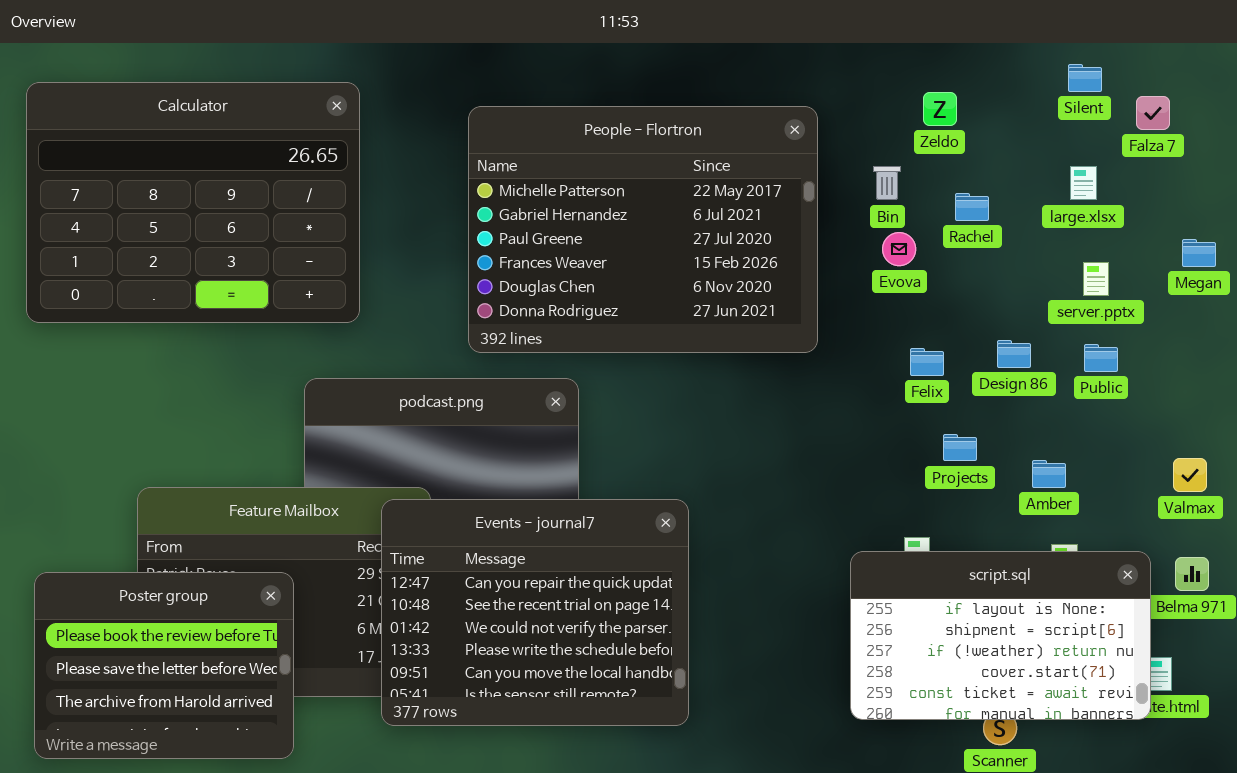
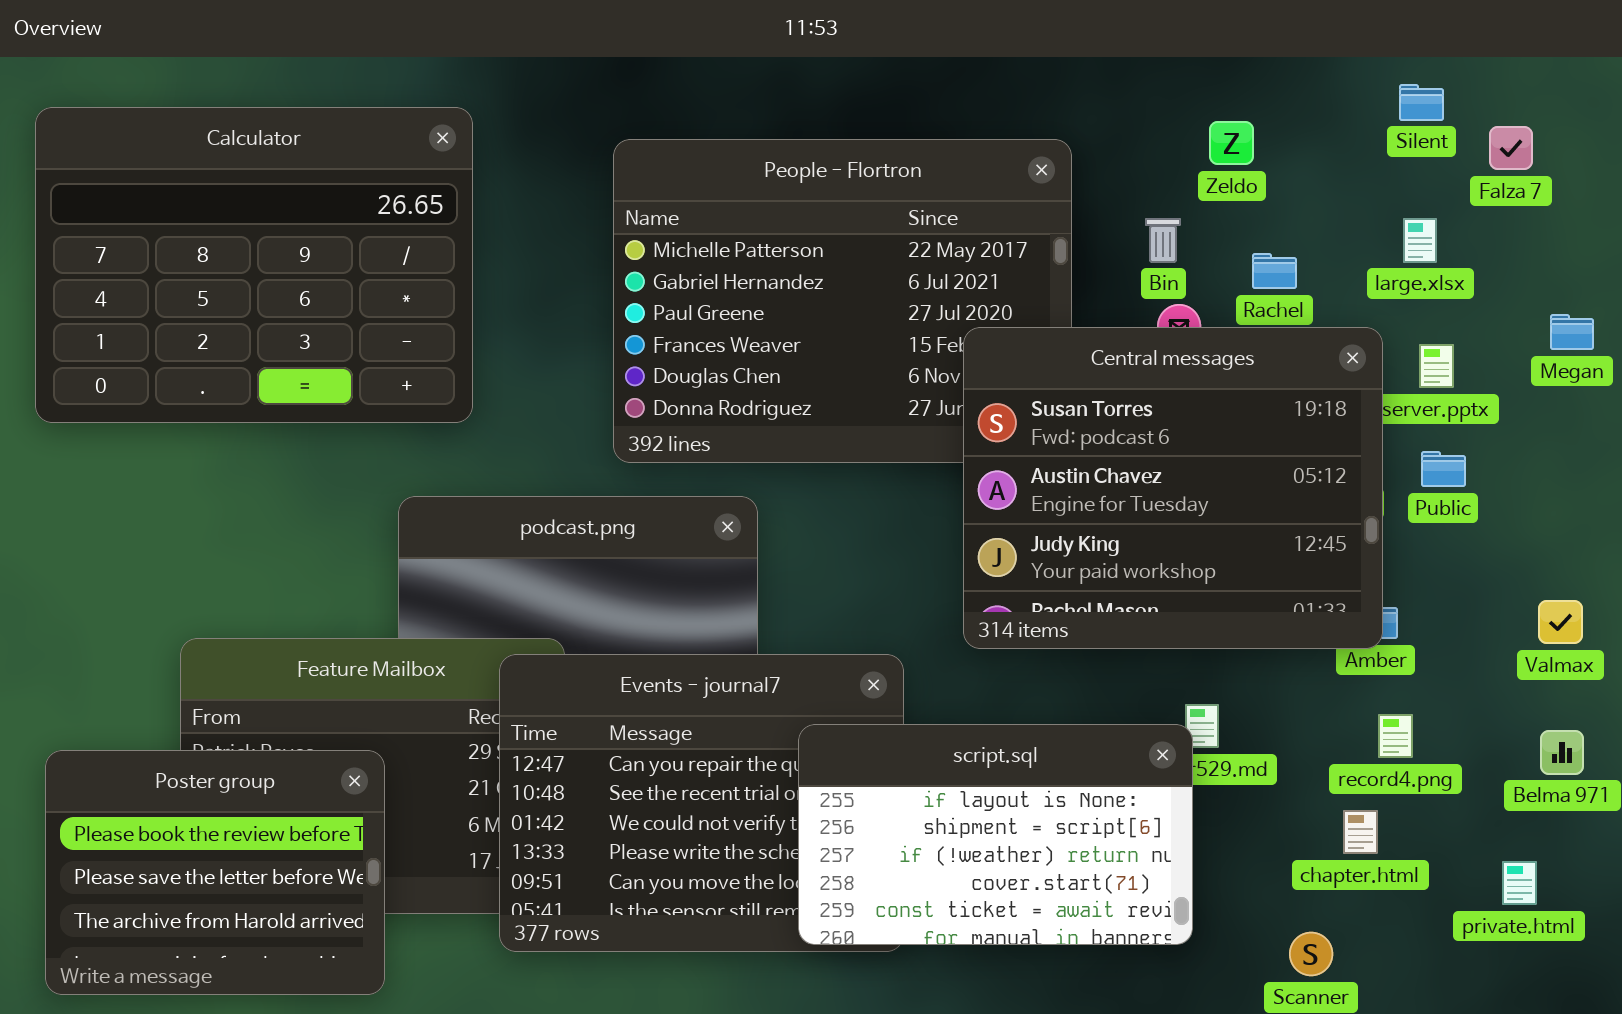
Central messages: none -> [963,327,1383,649], opened
script.sql: [850,551,1151,720] -> [798,724,1193,945], moved

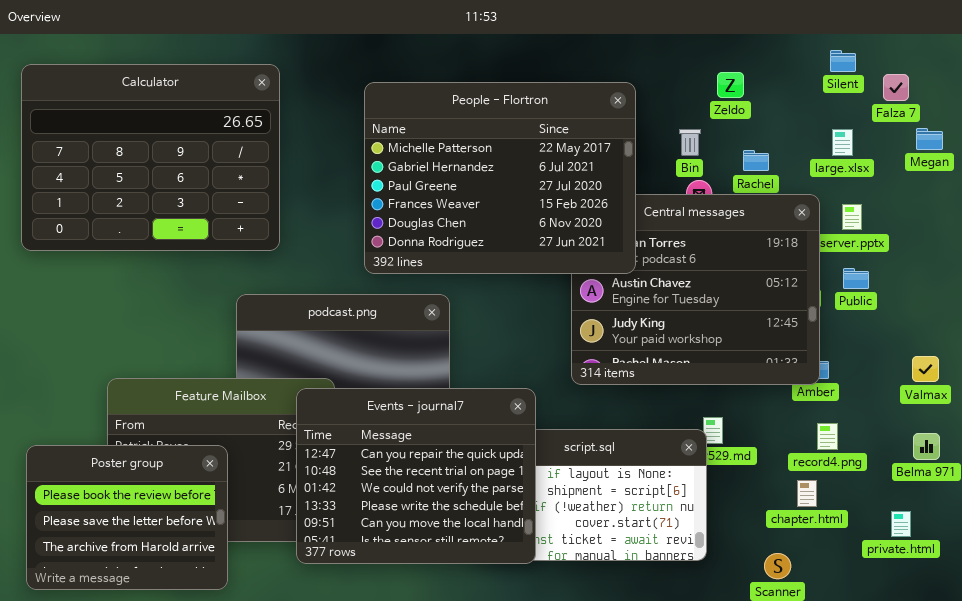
People - Flortron: [613,139,1072,463] -> [364,82,636,274], raised
Megan: [1550,314,1594,350] -> [916,128,943,150], moved
Events - journal7: [499,654,904,952] -> [296,388,536,564], raised

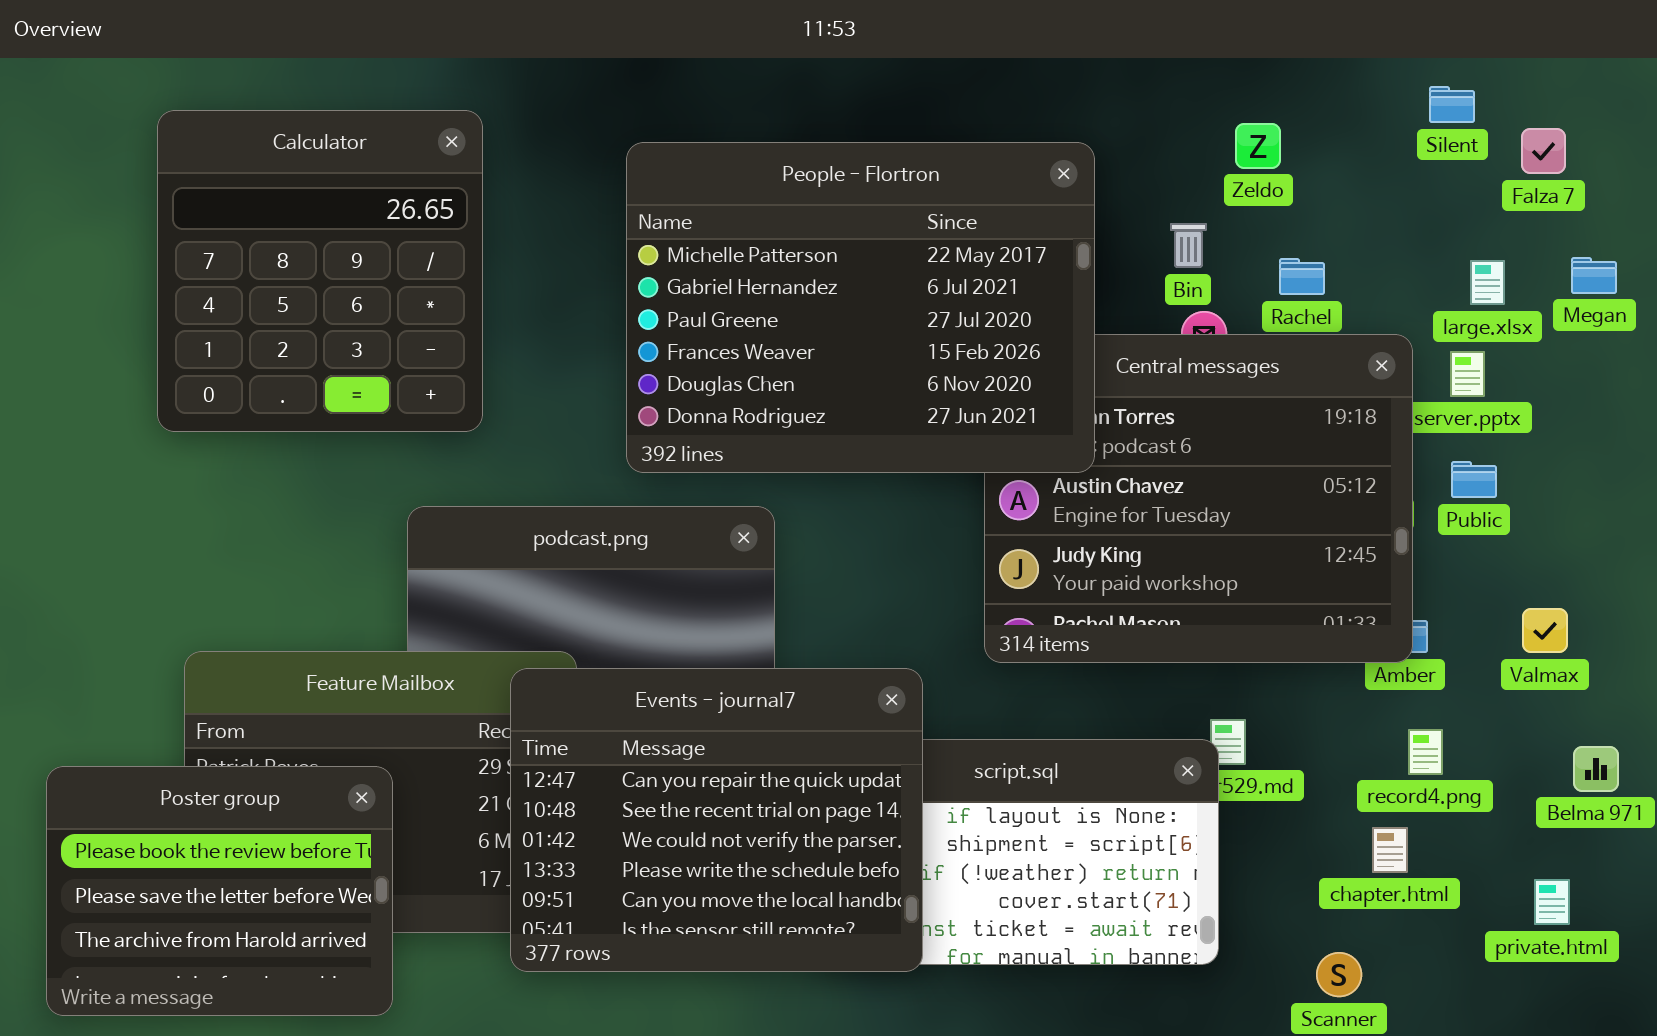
Calculator: [21,64,280,251] -> [157,110,483,432], resized
Megan: [916,128,943,150] -> [1571,257,1617,294], moved
large.xlsx: [832,129,853,156] -> [1470,260,1505,305], moved
Valmax: [912,356,939,382] -> [1522,608,1568,653], moved

